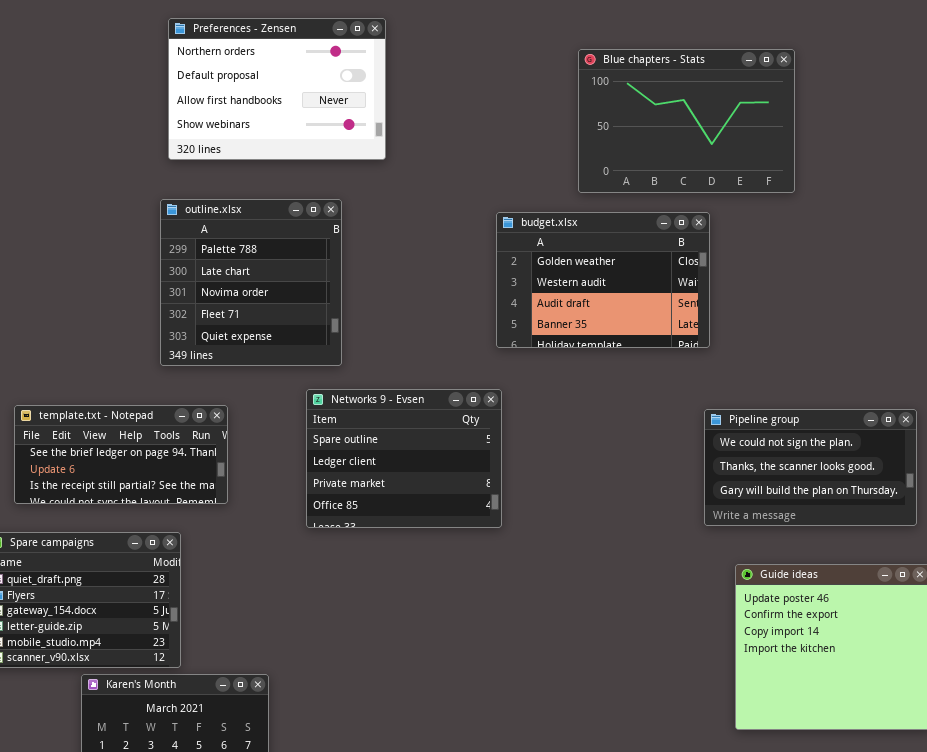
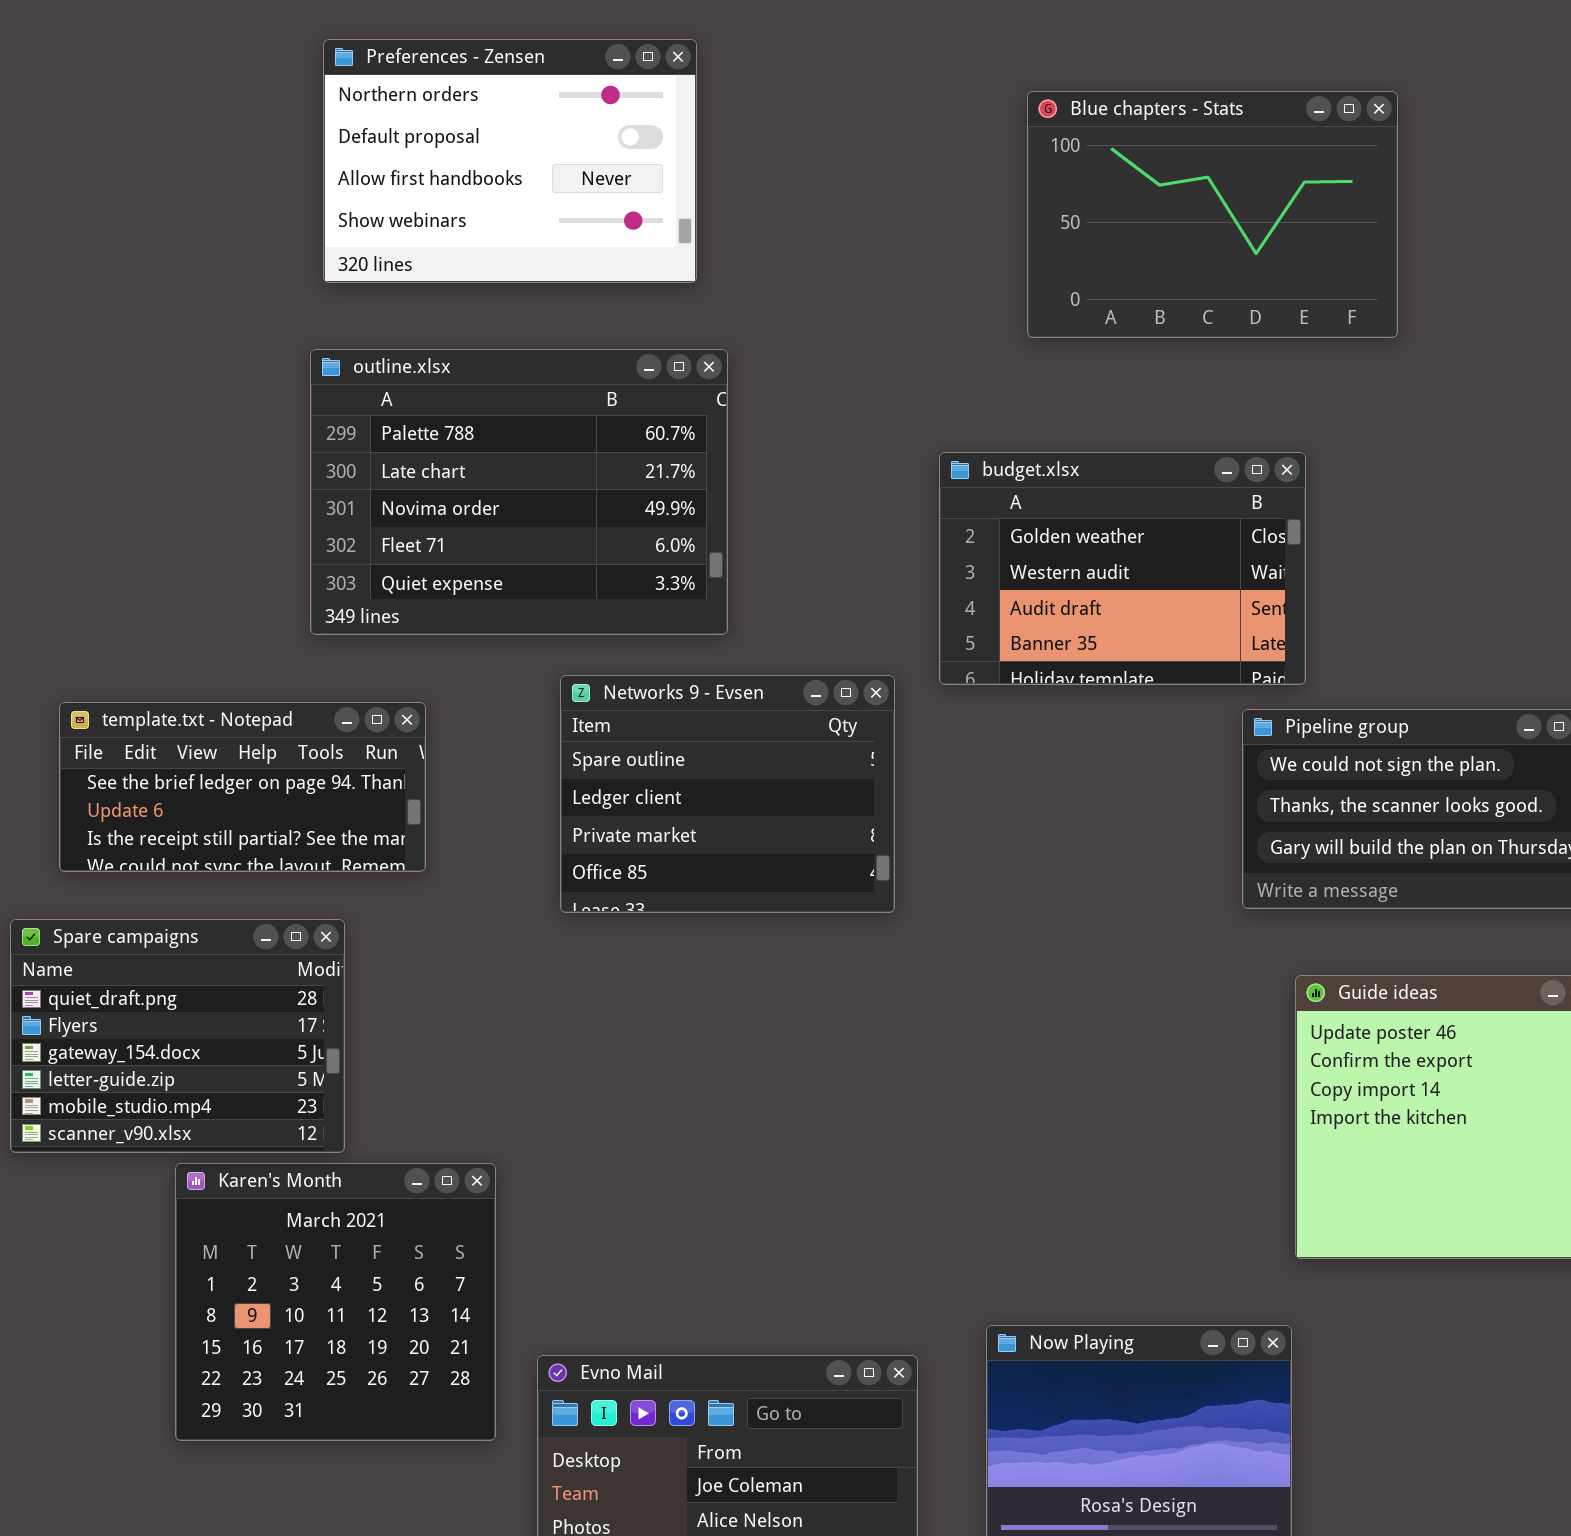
outline.xlsx: [160,199,342,366] -> [310,349,728,635], resized
budget.xlsx: [496,212,710,348] -> [939,452,1306,685], moved

